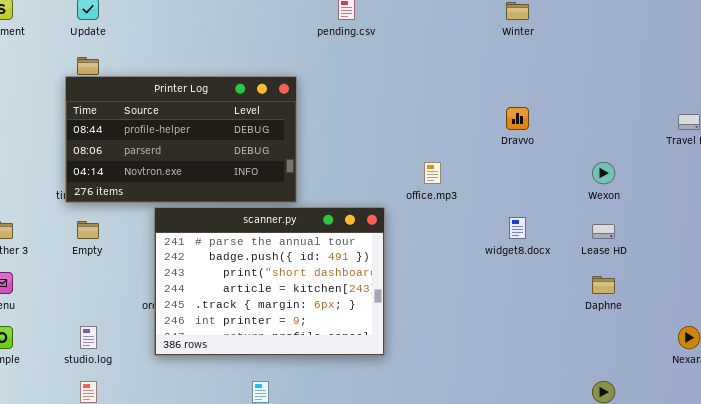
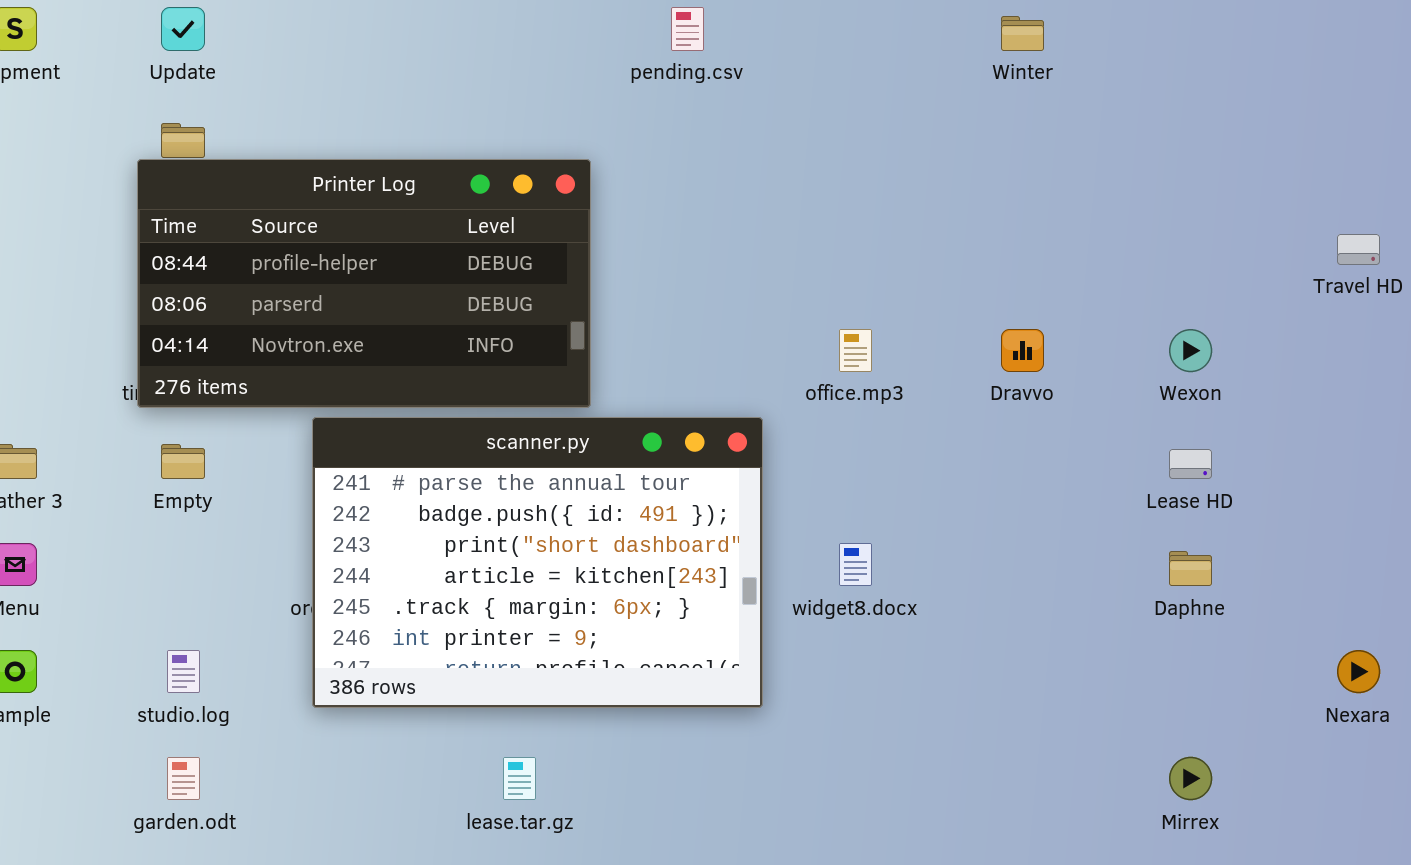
Dravvo: [506,107,529,130] -> [1001,329,1044,372], moved
widget8.docx: [509,217,526,239] -> [839,543,872,586], moved

